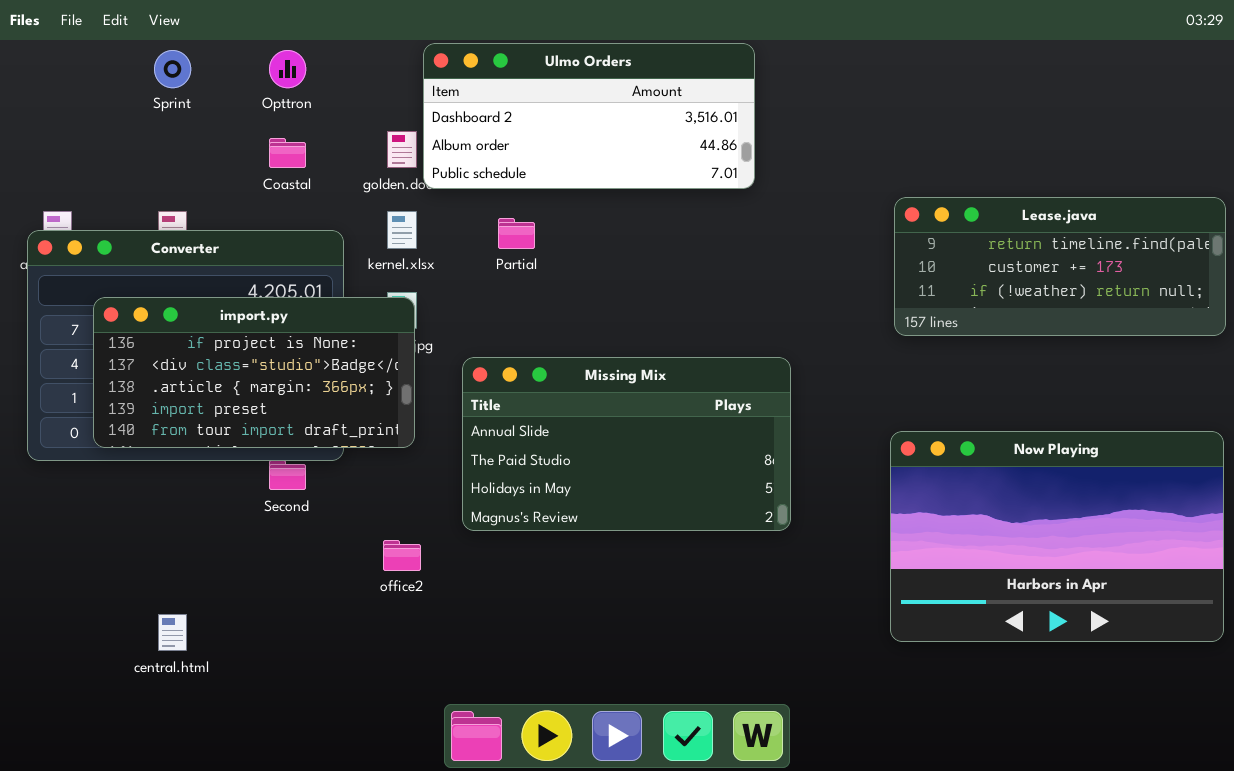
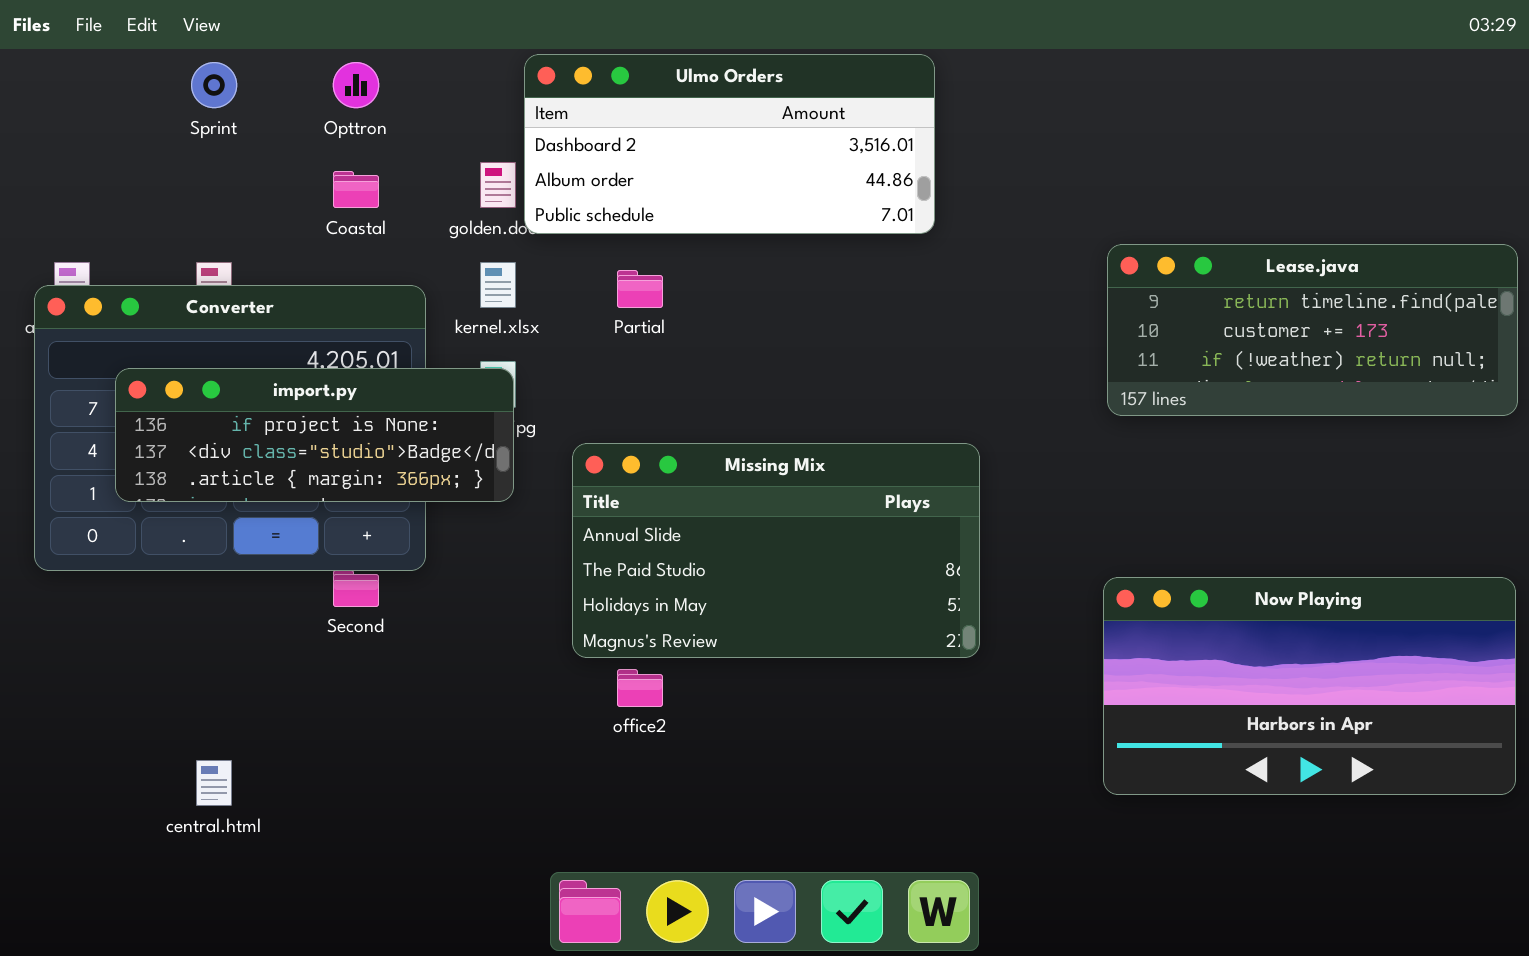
import.py: [93,297,415,448] -> [115,368,514,502], resized
Now Playing: [890,431,1224,642] -> [1103,577,1516,795], resized
office2: [383,540,421,571] -> [617,669,663,707], moved

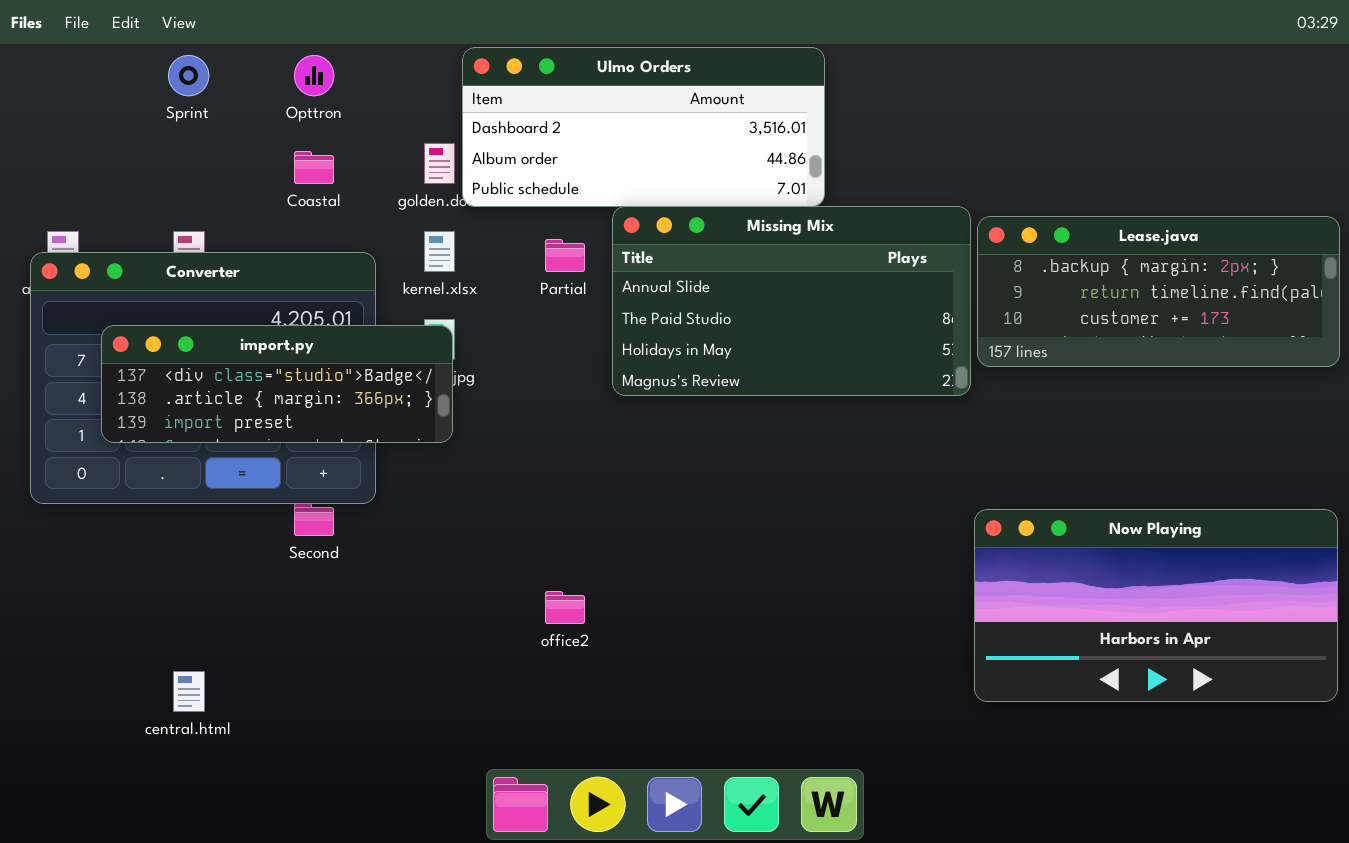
Lease.java: [1107,244,1518,416] -> [977,216,1340,367], scrolled up 1 row
import.py: [115,368,514,502] -> [101,325,453,443], scrolled down 1 row
Missing Mix: [572,443,980,658] -> [612,206,971,396], moved

